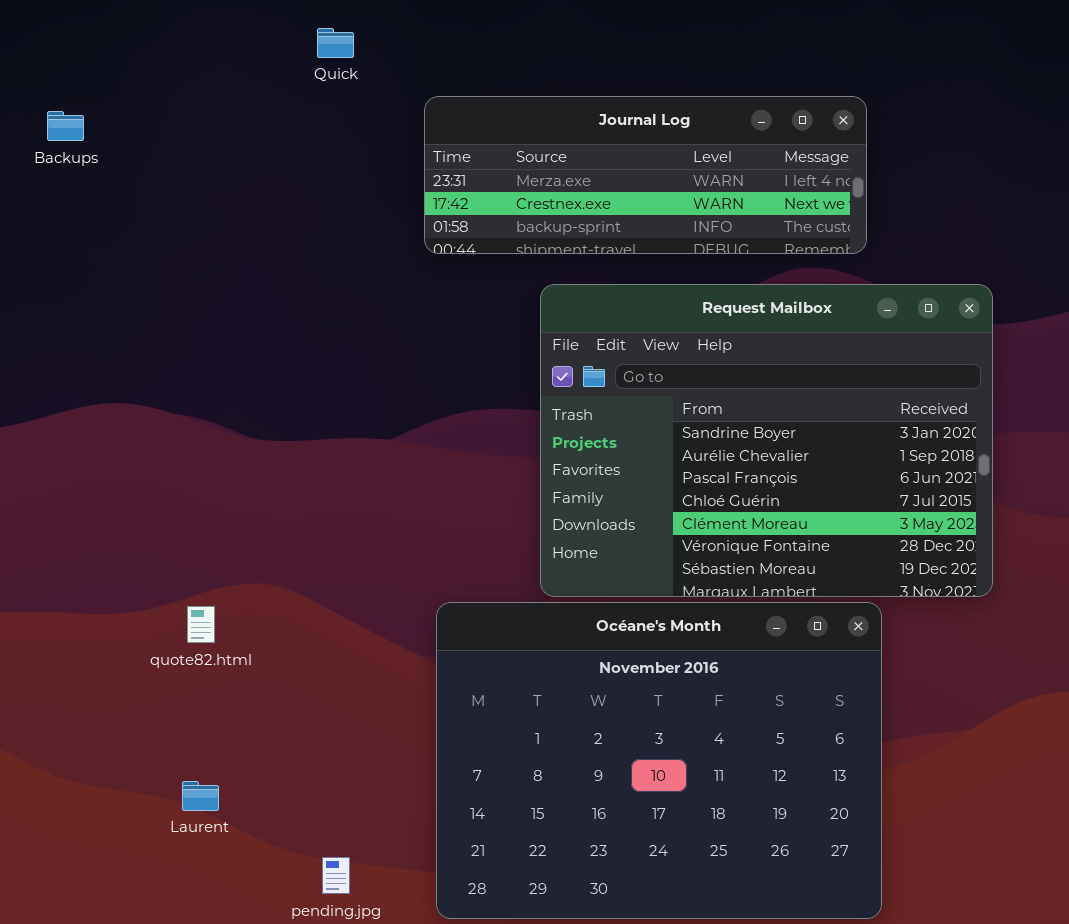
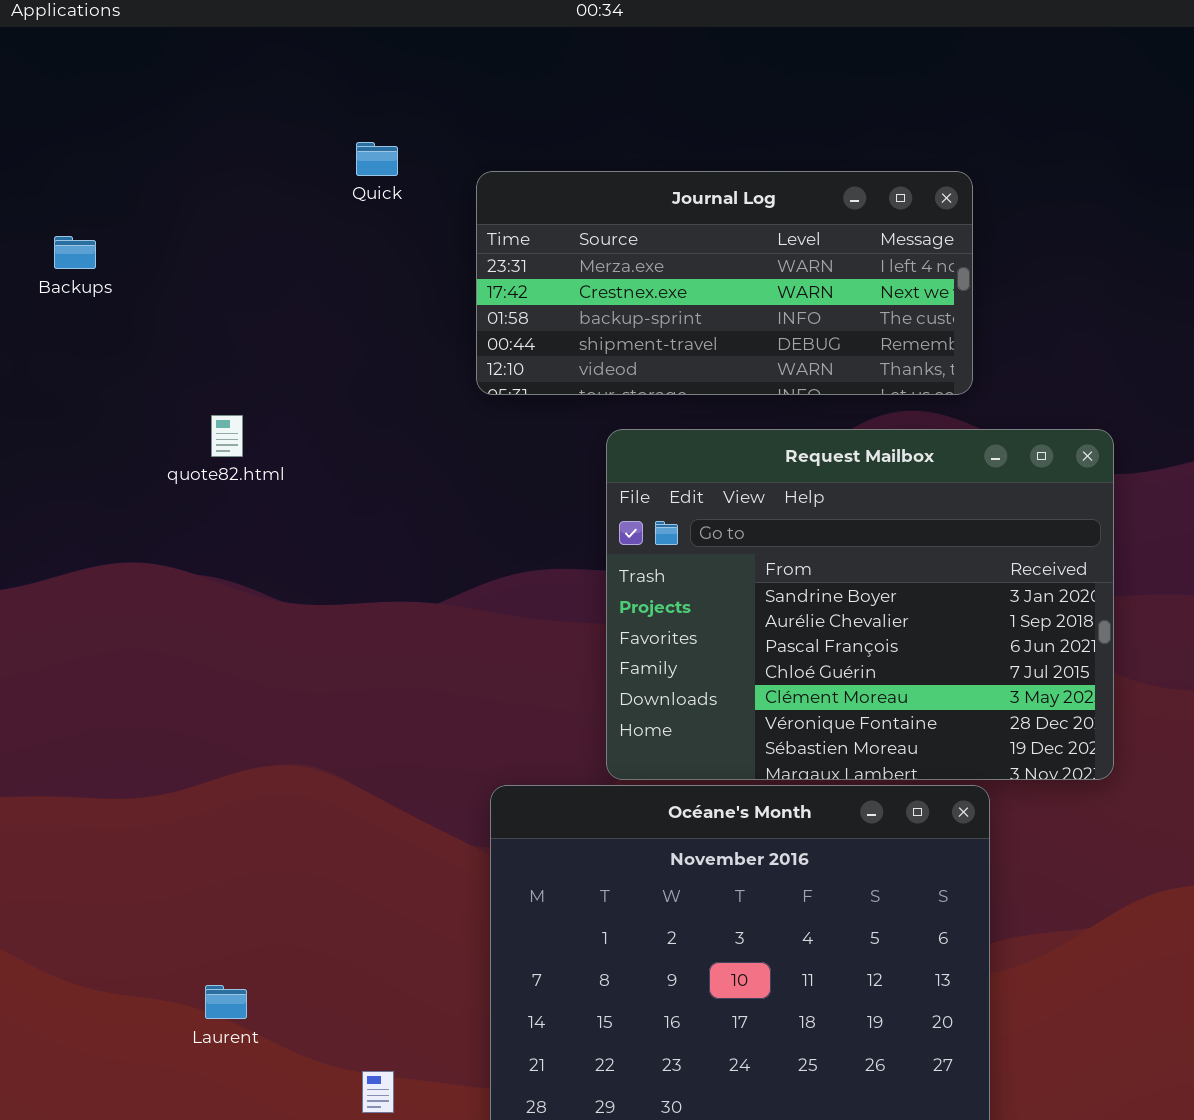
Journal Log: [424,96,867,254] -> [476,171,973,395], resized
quote82.html: [187,606,215,643] -> [211,415,243,457], moved

